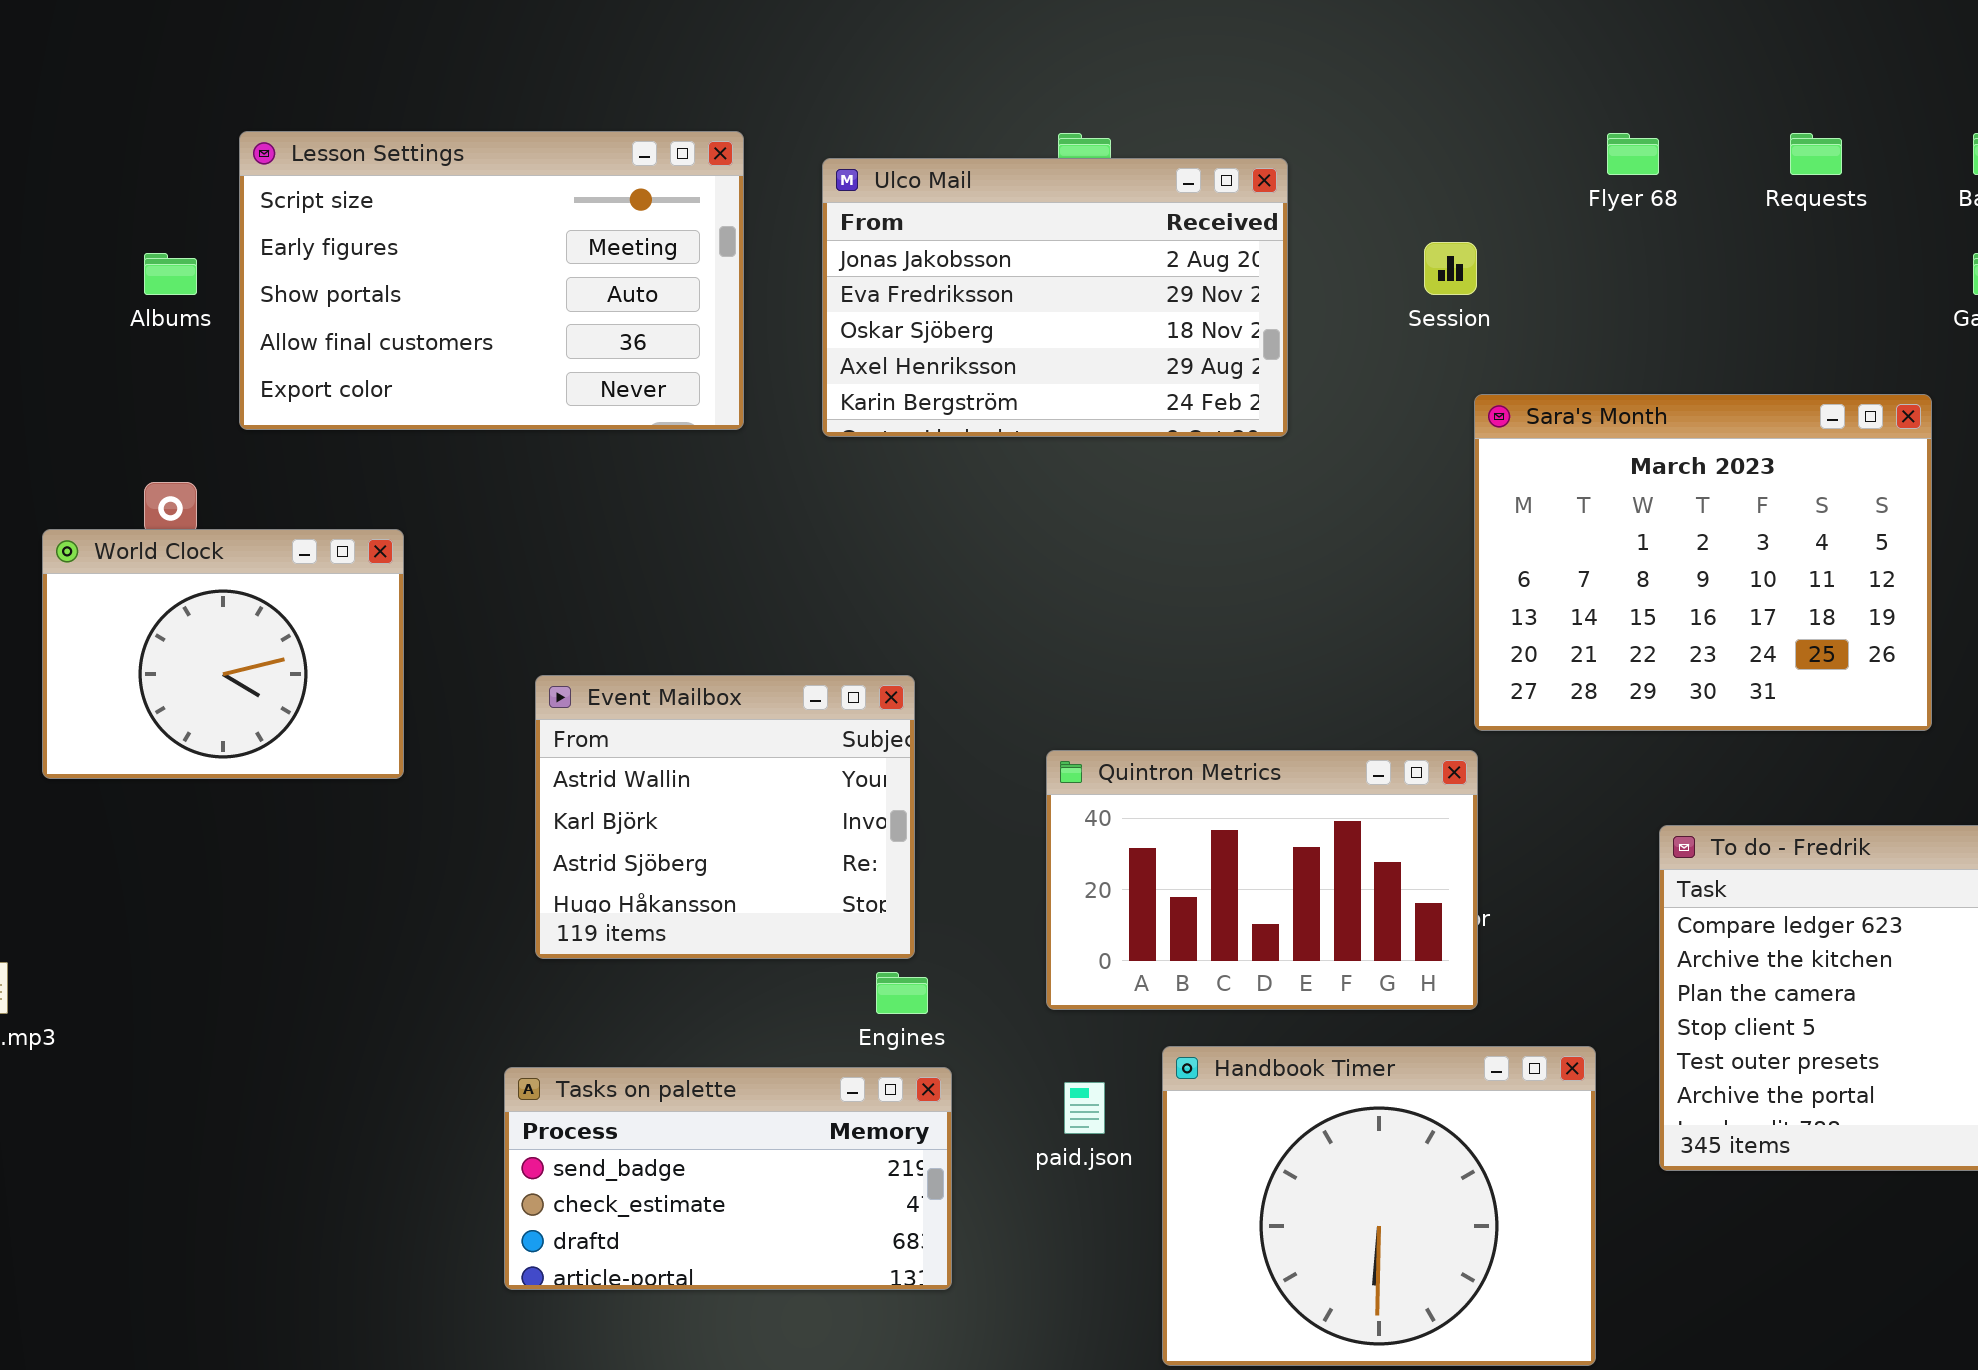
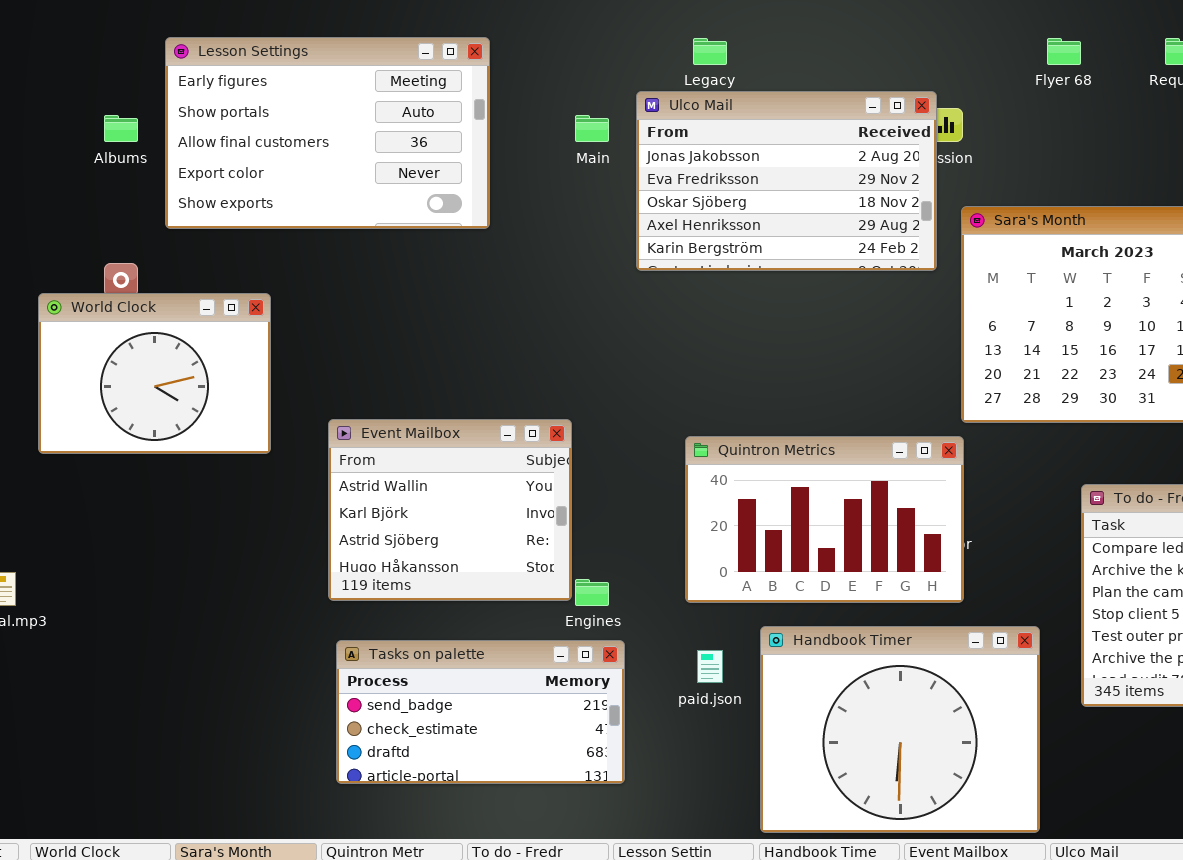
Lesson Settings: [239,131,744,430] -> [165,37,490,229], scrolled down 1 row
Ulco Mail: [822,158,1288,437] -> [636,91,937,271], moved
Event Mailbox: [535,675,915,959] -> [328,419,572,601], moved

